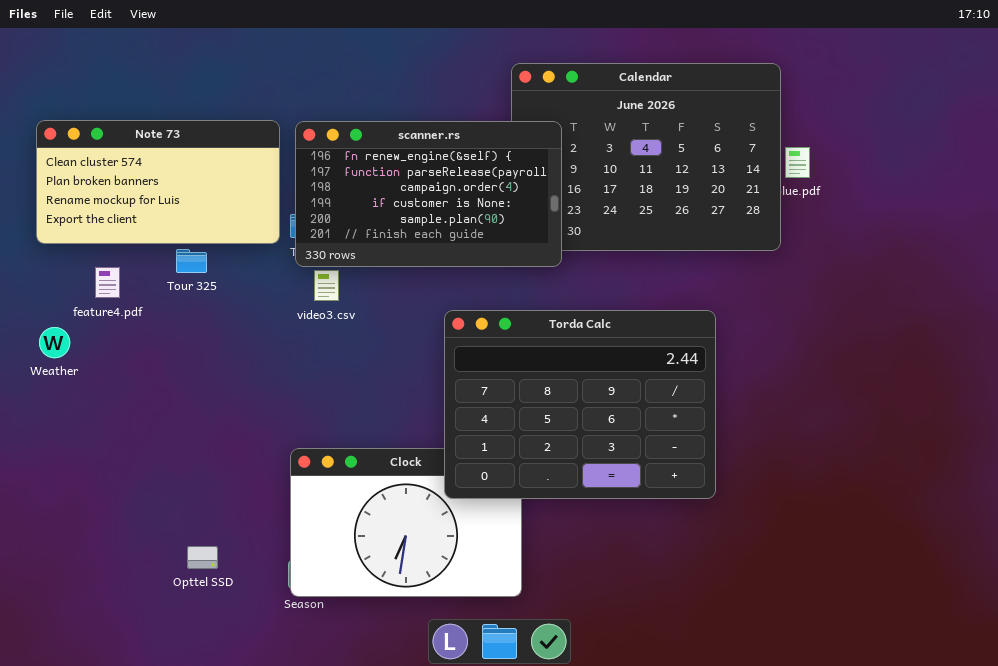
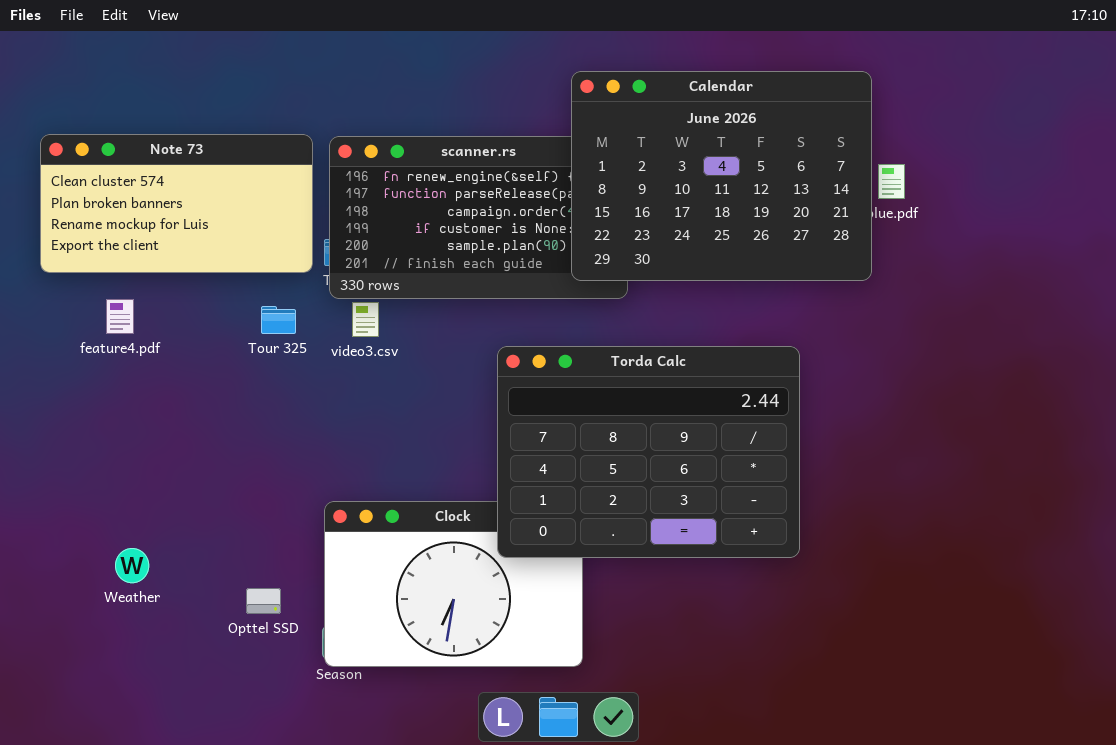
Calendar: [511,63,781,251] -> [571,71,872,281], raised
Tour 325: [176,249,207,273] -> [261,306,296,334], moved
Weather: [39,327,70,358] -> [115,548,149,583], moved
Opttel SSD: [187,546,218,569] -> [246,588,281,614], moved

